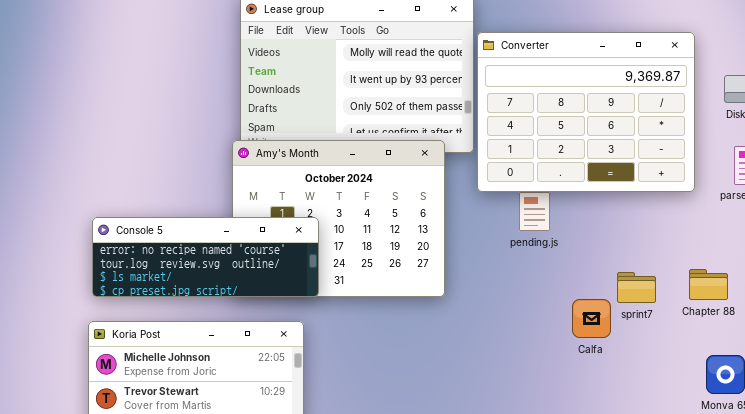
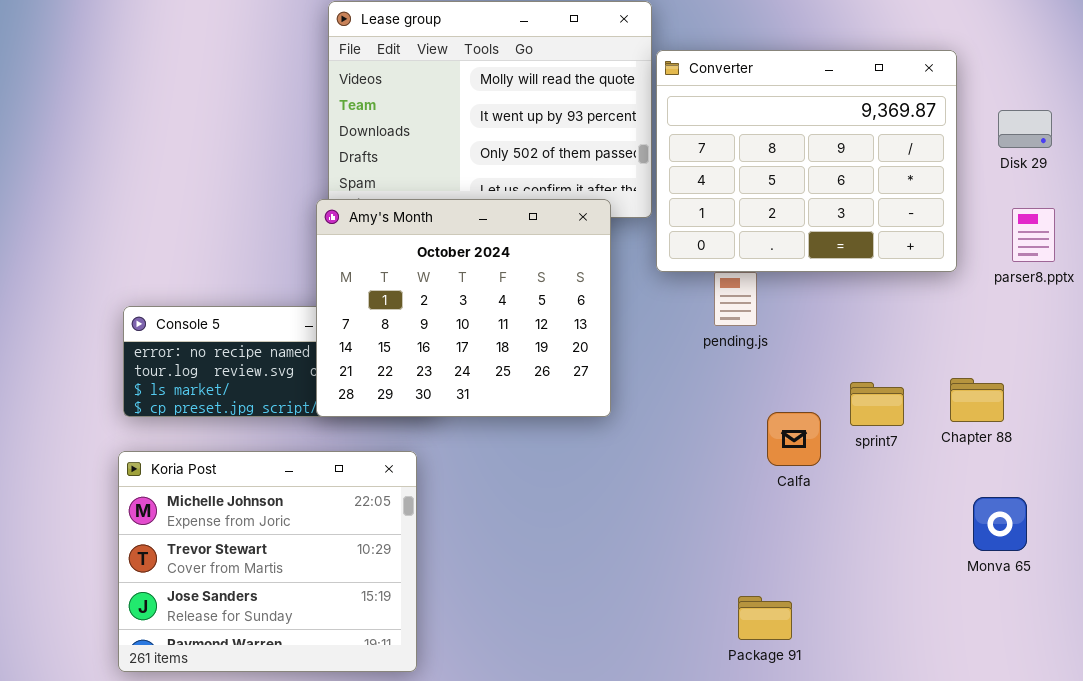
Amy's Month: [232,140,445,297] -> [316,199,611,417], raised
Calfa: [572,299,611,338] -> [767,412,821,466], moved

